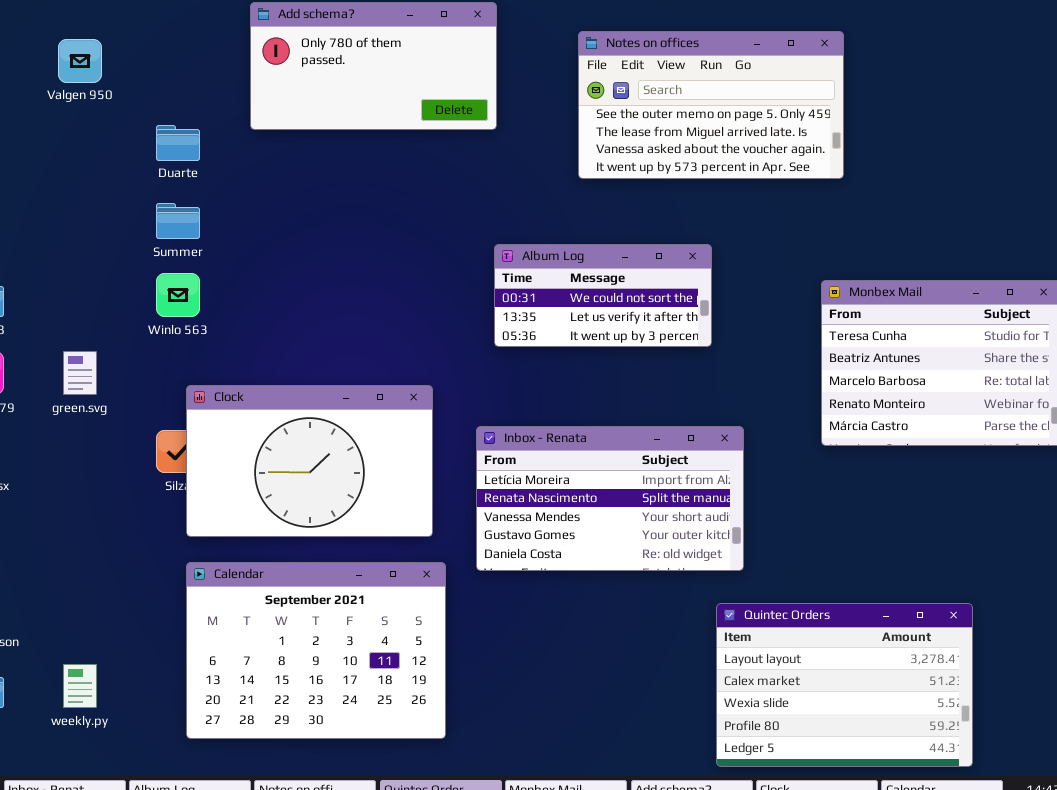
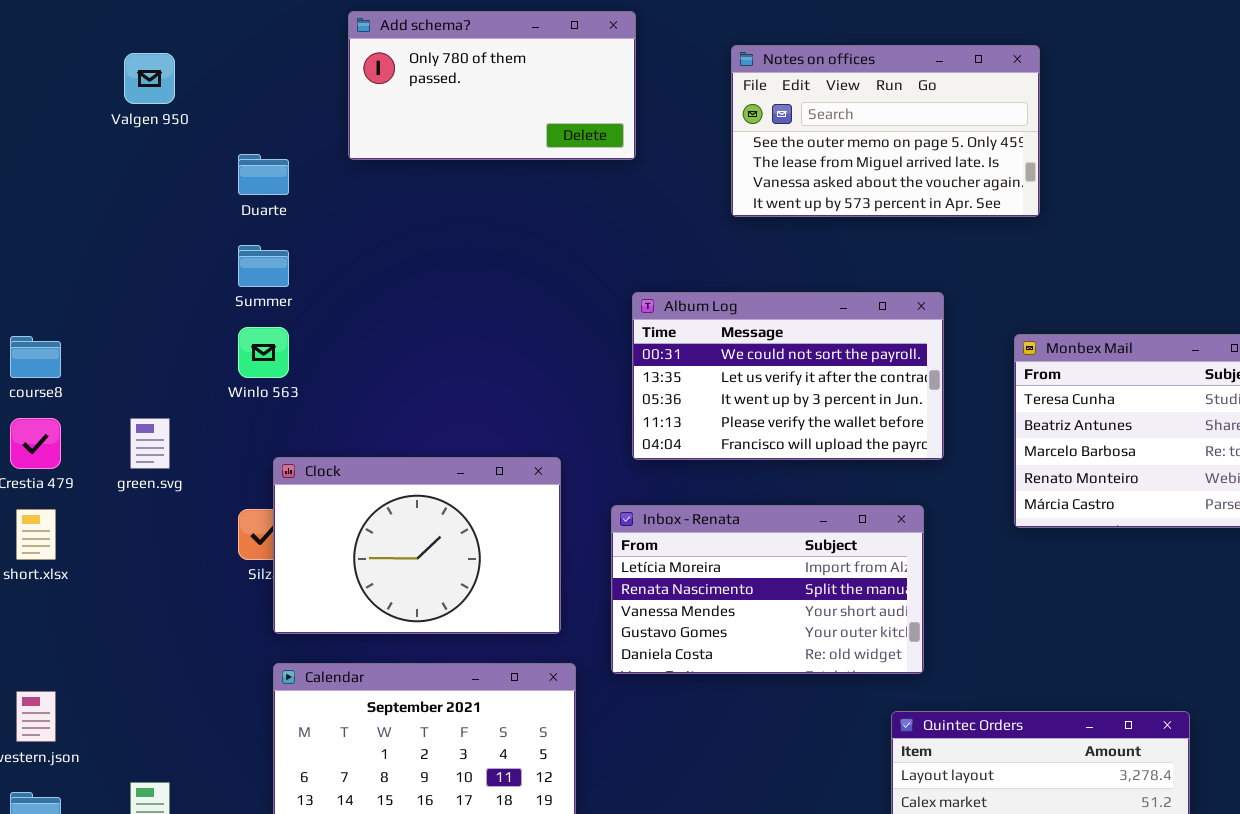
Album Log: [494,244,712,347] -> [632,292,944,460], resized

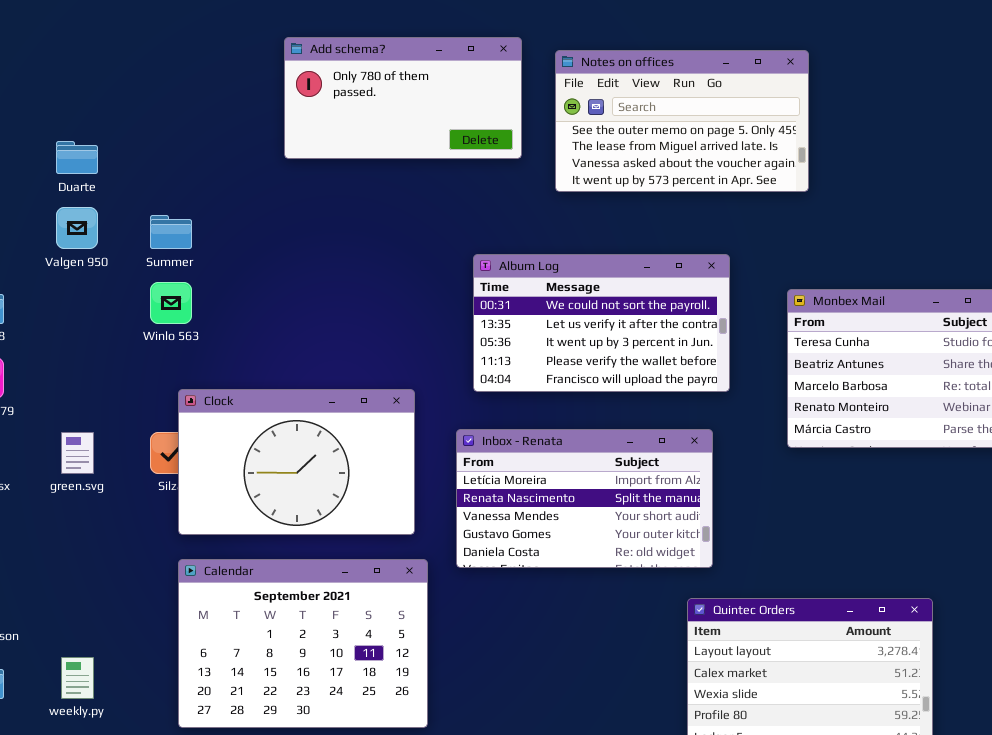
Add schema?: [348,11,636,160] -> [284,37,522,159], moved
Valgen 950: [124,53,175,104] -> [56,207,98,249], moved
Duarte: [238,154,289,195] -> [56,141,98,174], moved
green.svg: [130,418,170,469] -> [61,432,94,474], moved

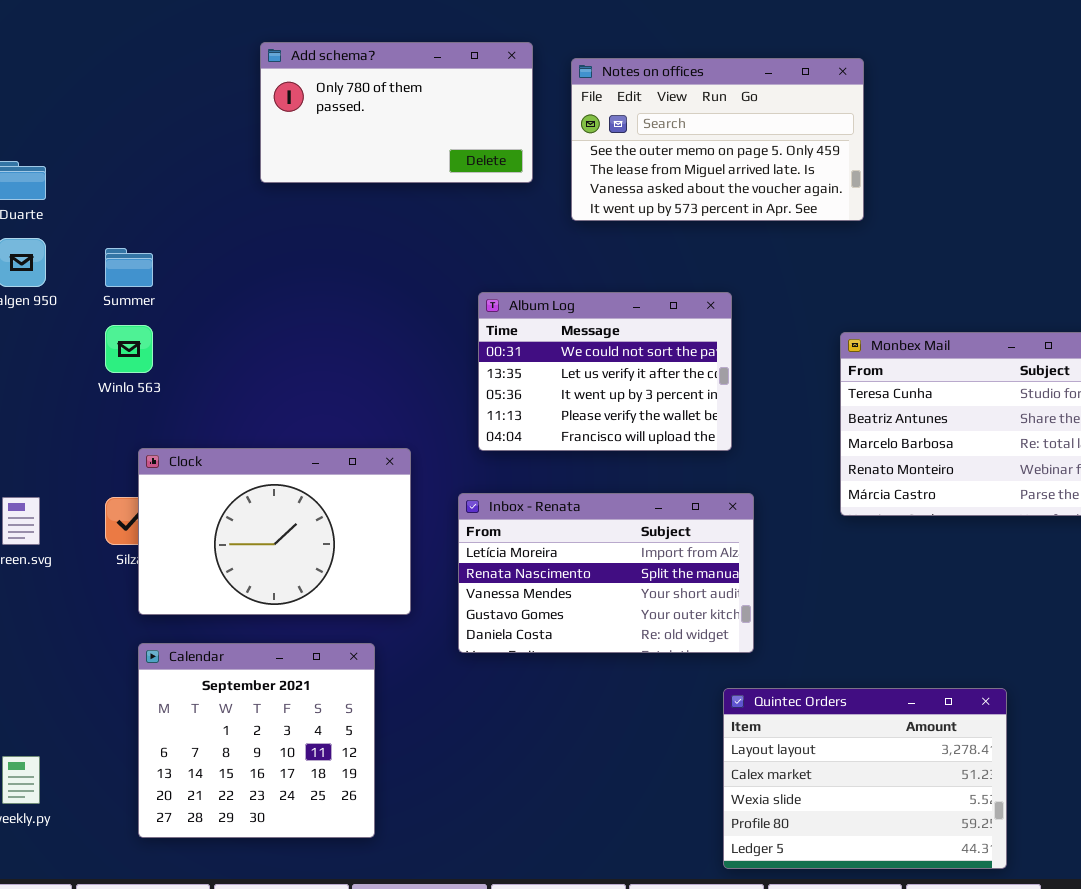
Album Log: [473,254,730,392] -> [478,292,732,451], resized
Calendar: [178,559,428,728] -> [138,643,375,838], resized

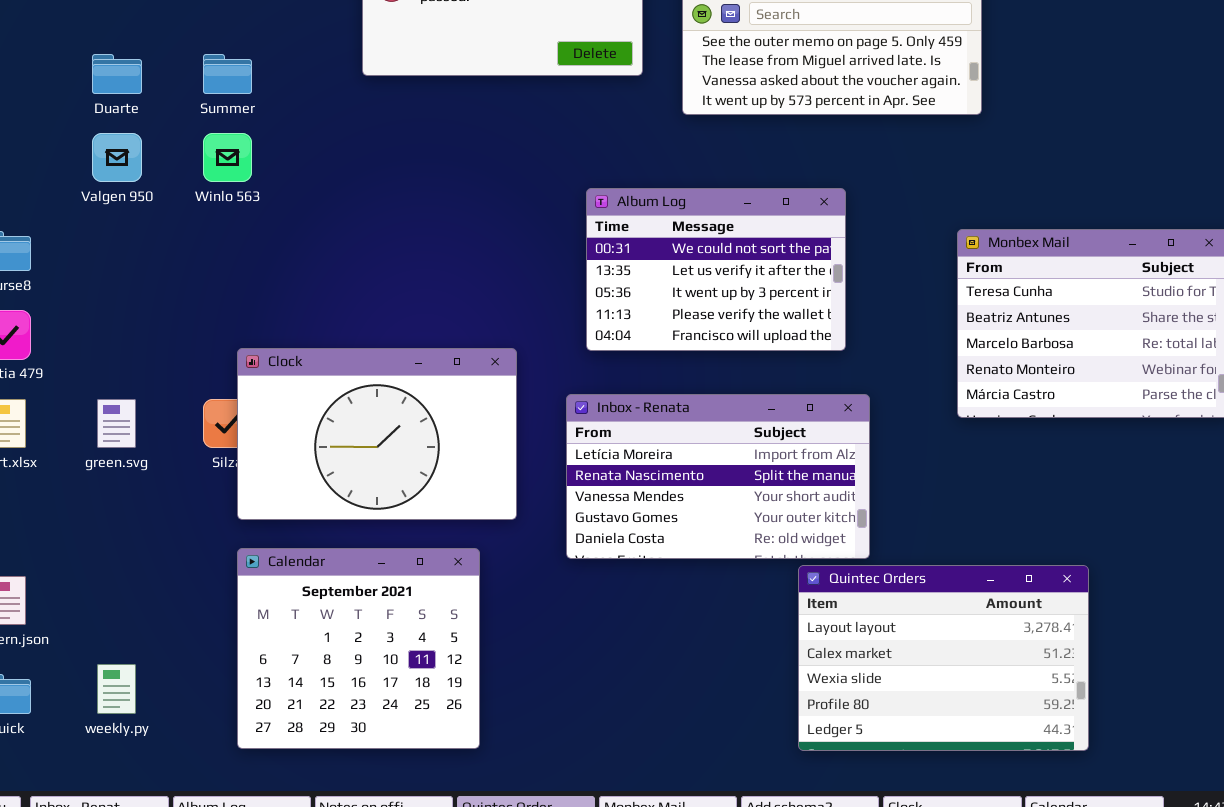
Summer: [105,248,153,287] -> [203,54,252,94], moved
Winlo 563: [105,325,153,373] -> [203,133,252,182], moved
Quintec Orders: [723,688,1007,869] -> [798,565,1089,751], moved

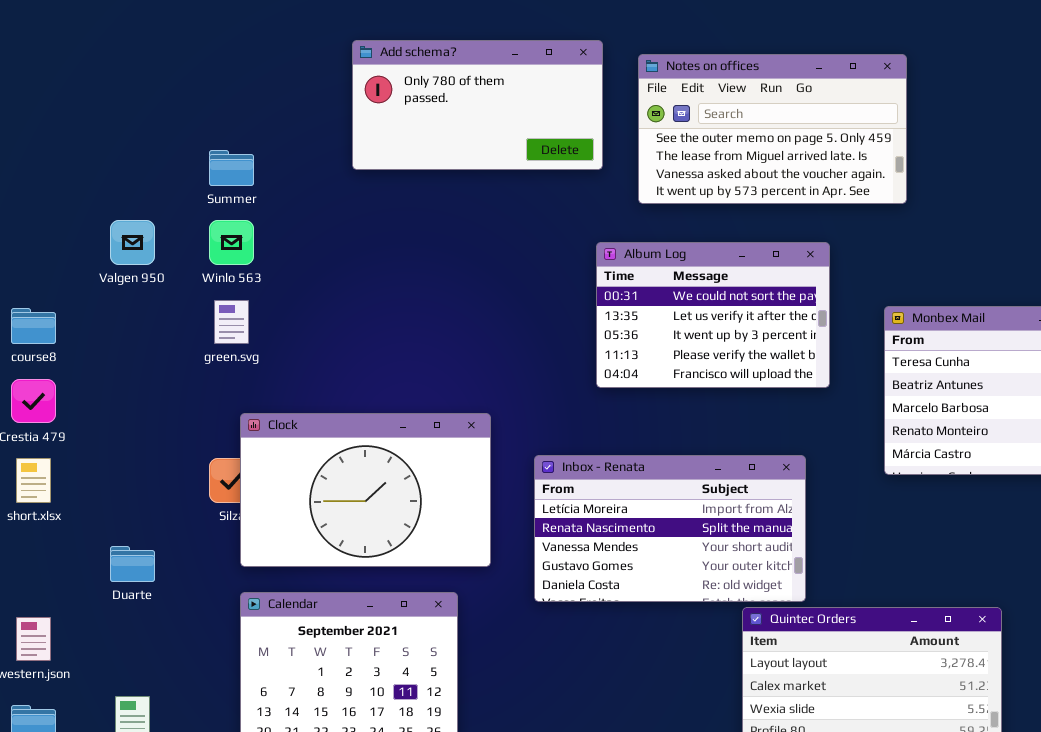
Duarte: [92,54,142,94] -> [110,546,155,582], moved
Album Log: [586,188,846,351] -> [596,242,830,388], moved
green.svg: [97,399,136,448] -> [214,300,249,344], moved

